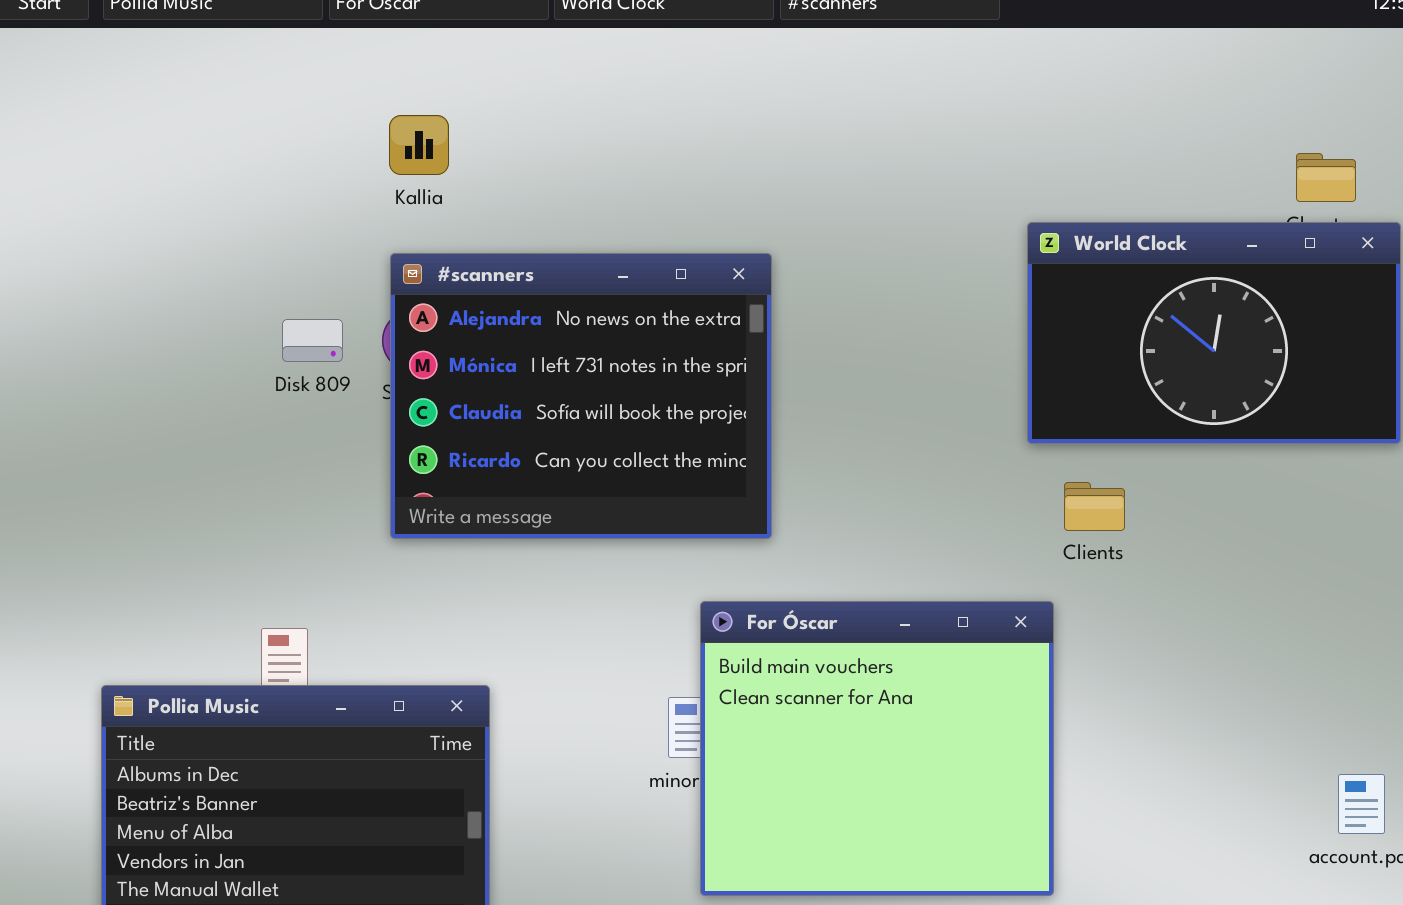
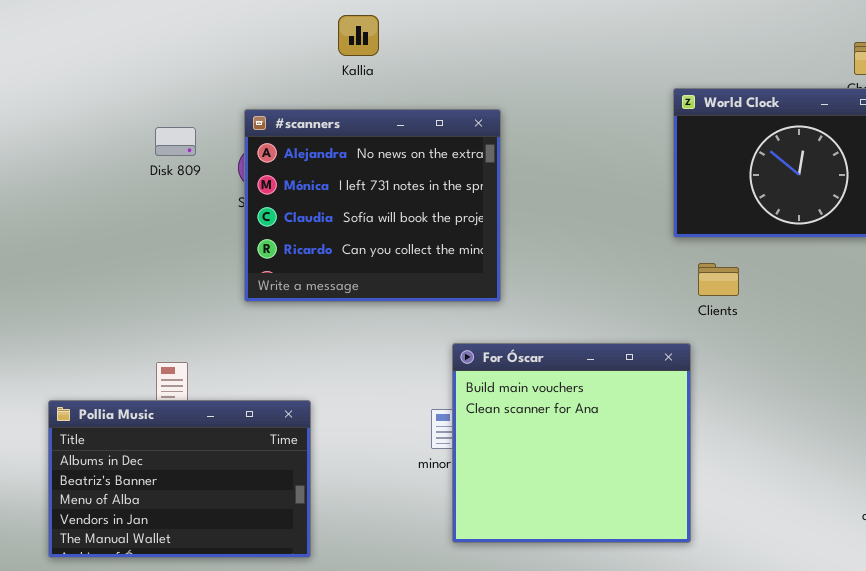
Kallia: [389,115,449,175] -> [338,15,379,56], moved
Disk 809: [282,319,343,362] -> [155,127,196,156], moved

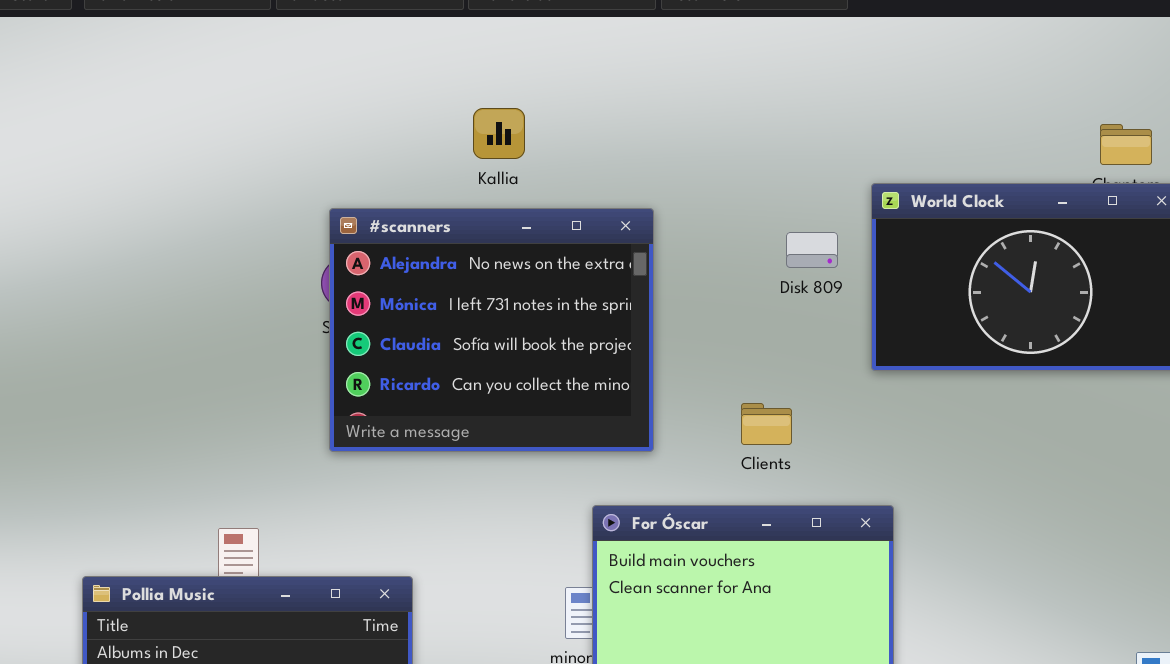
Kallia: [338,15,379,56] -> [473,108,525,159], moved
Disk 809: [155,127,196,156] -> [786,232,838,268], moved
Clients: [698,263,739,296] -> [741,403,792,445], moved

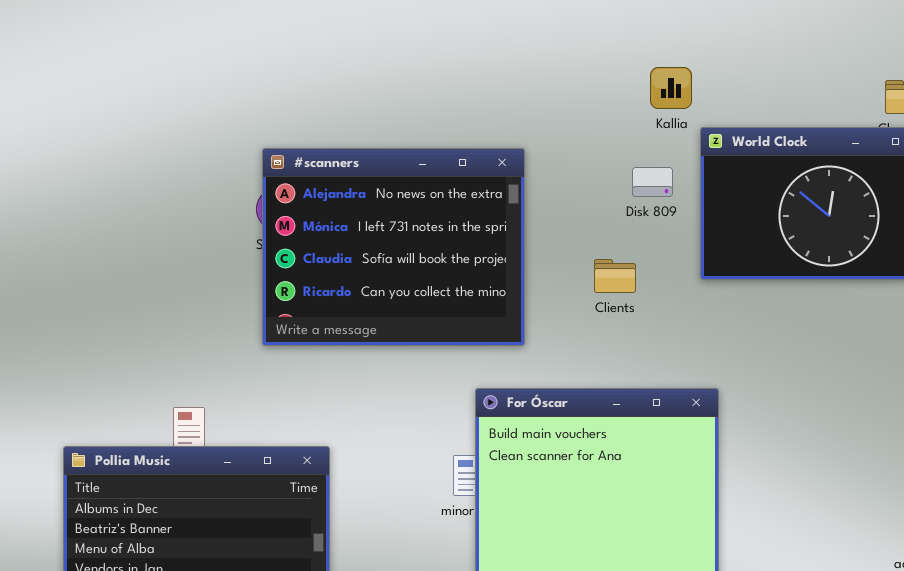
Kallia: [473,108,525,159] -> [650,67,692,109], moved
Clients: [741,403,792,445] -> [594,259,636,293], moved

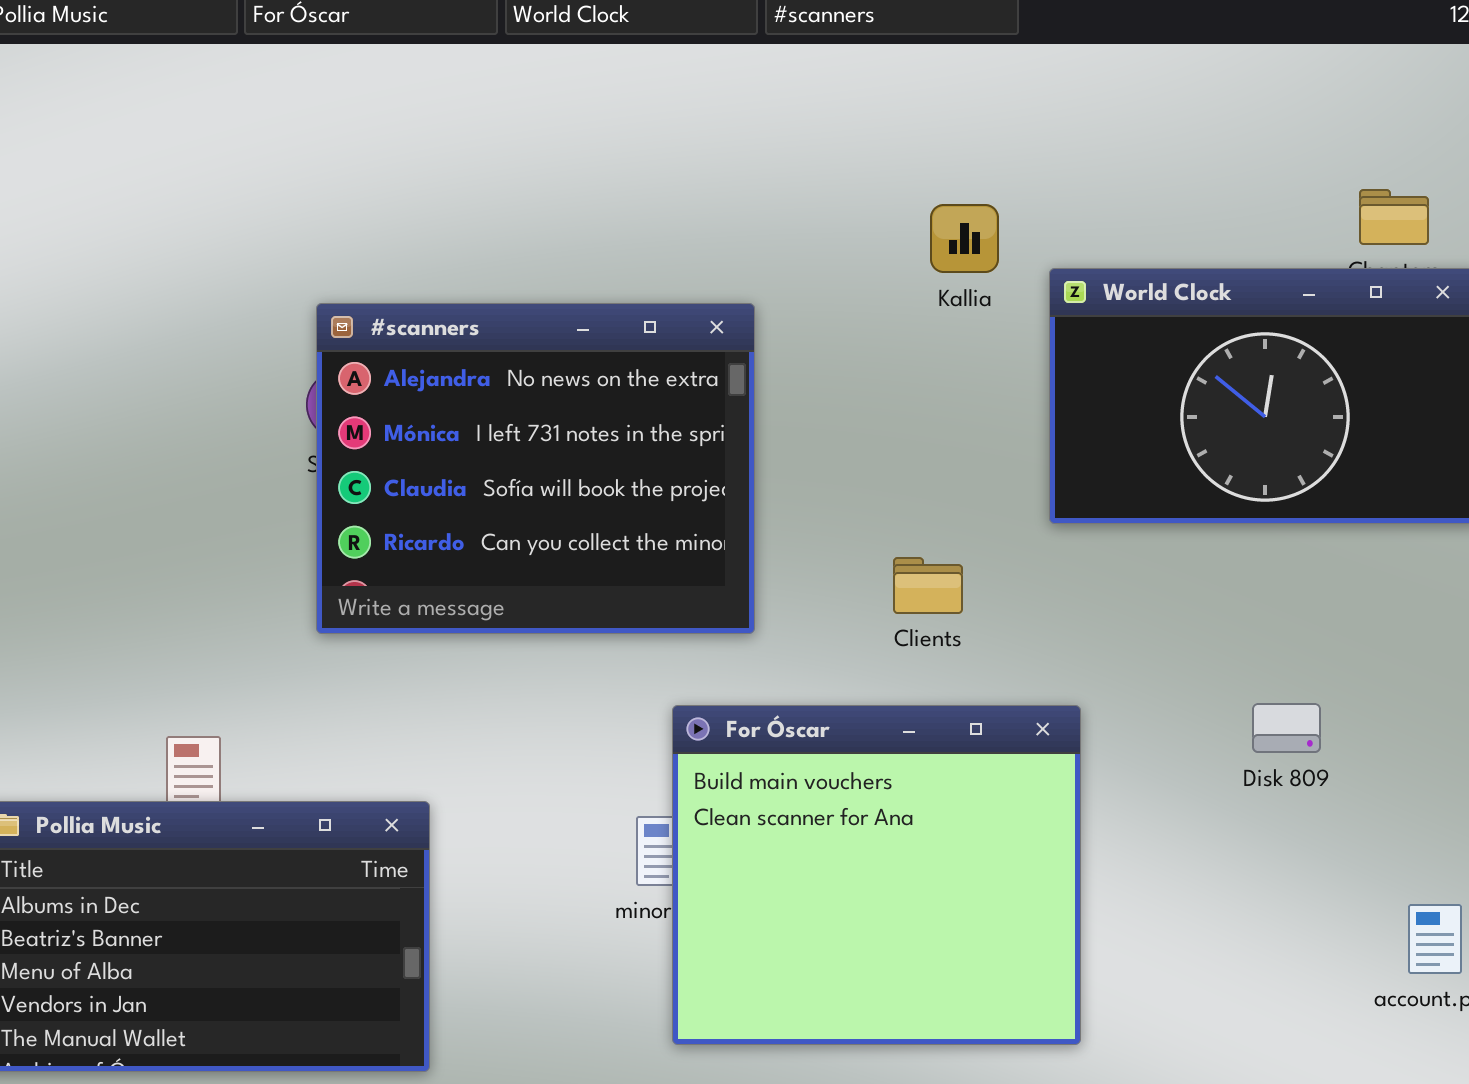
Kallia: [650,67,692,109] -> [930,204,999,273], moved
Disk 809: [632,167,673,197] -> [1252,703,1321,753], moved
Clients: [594,259,636,293] -> [893,557,963,614], moved

